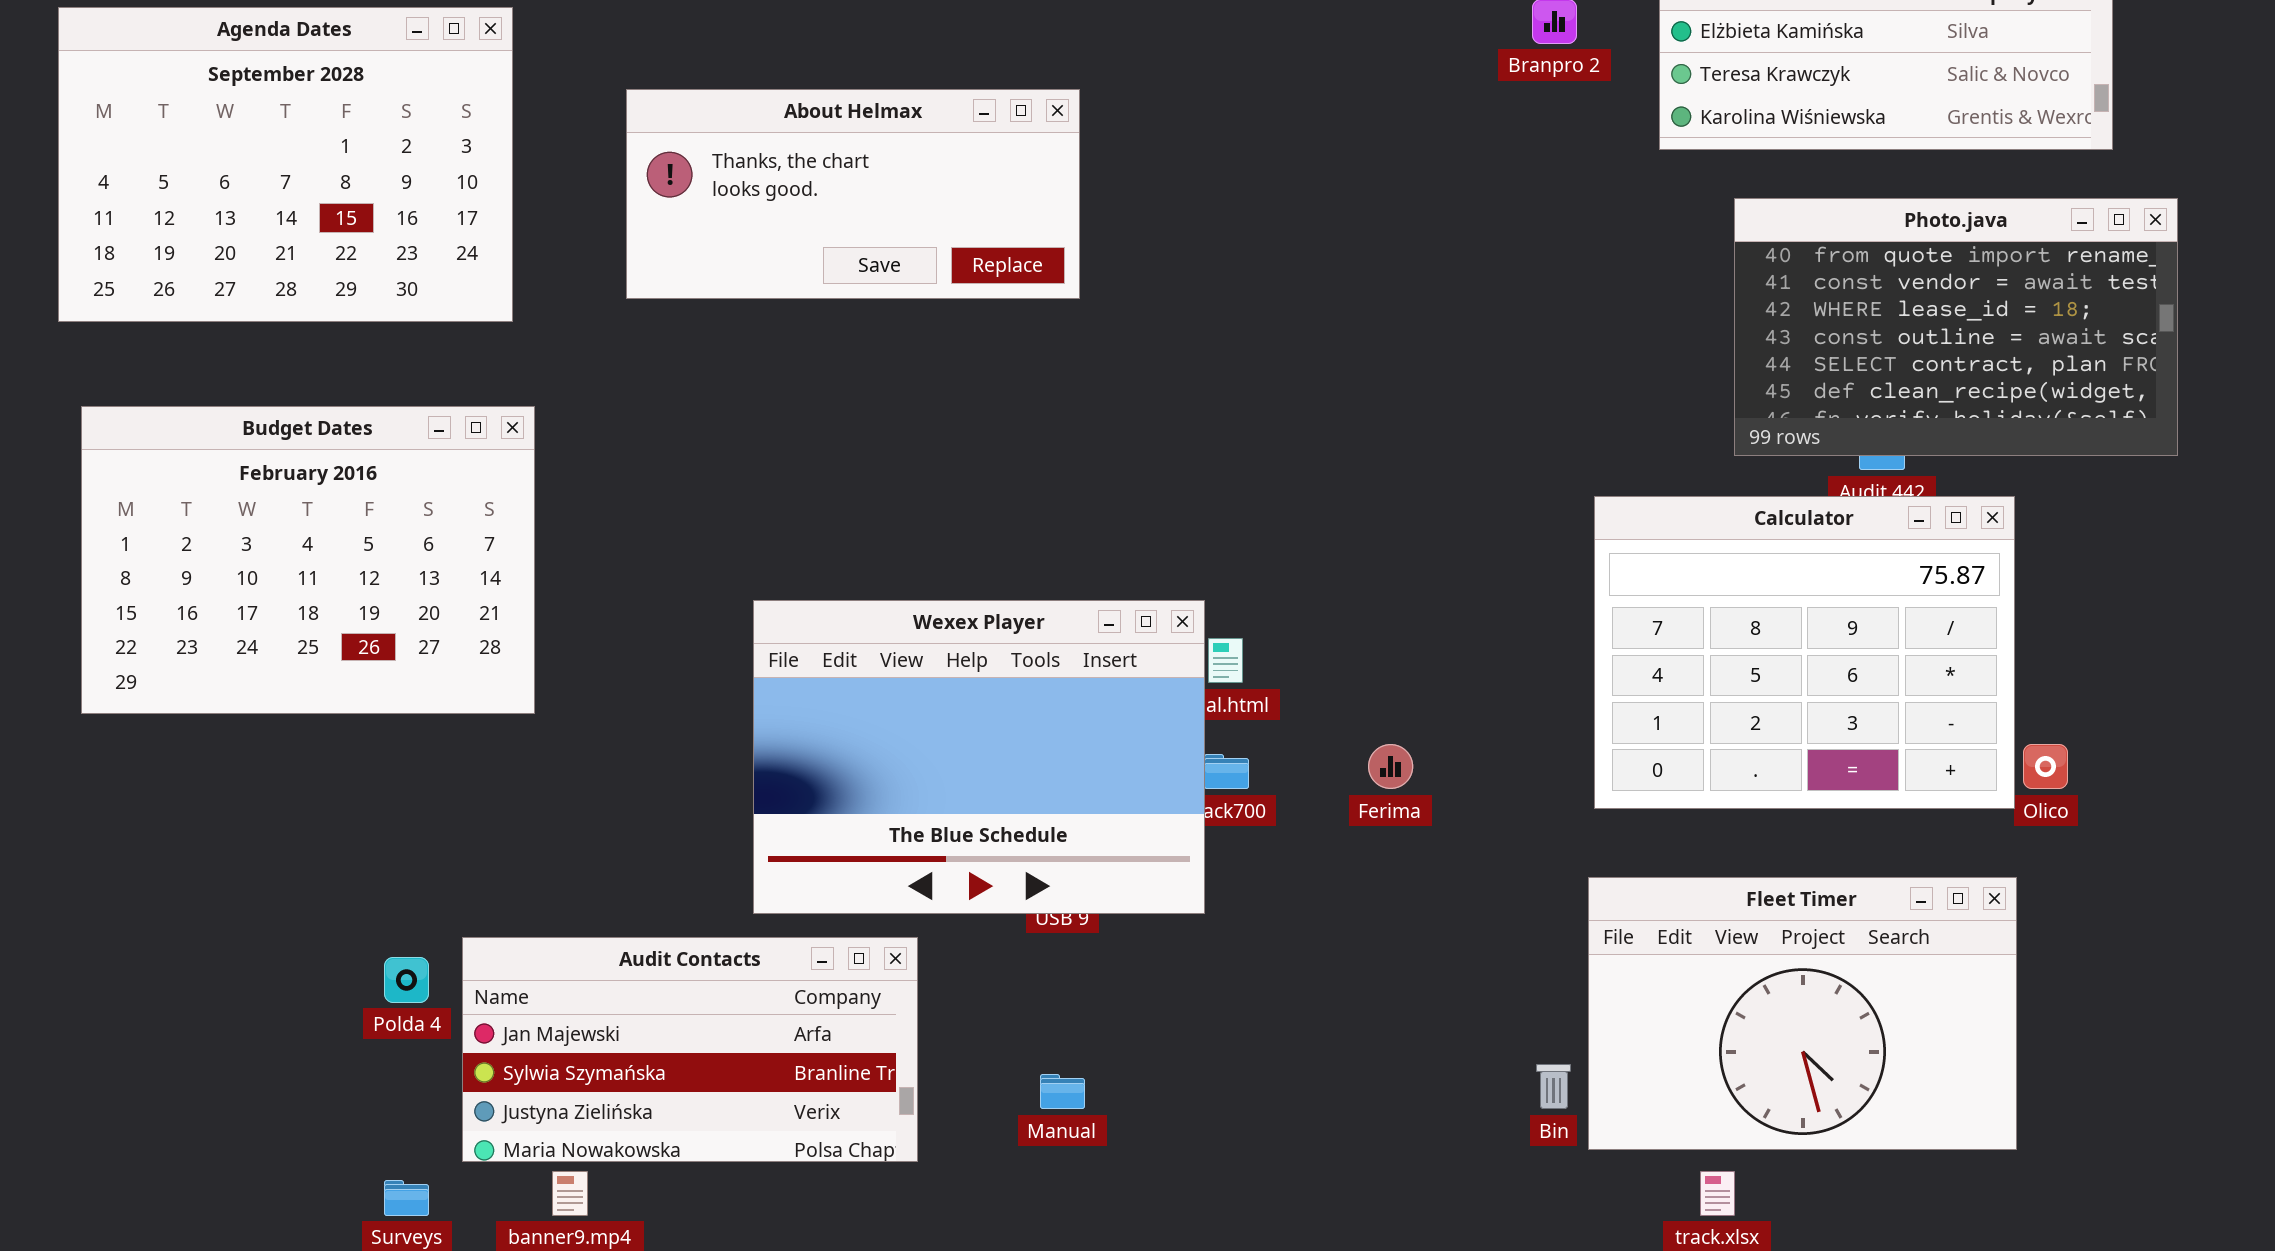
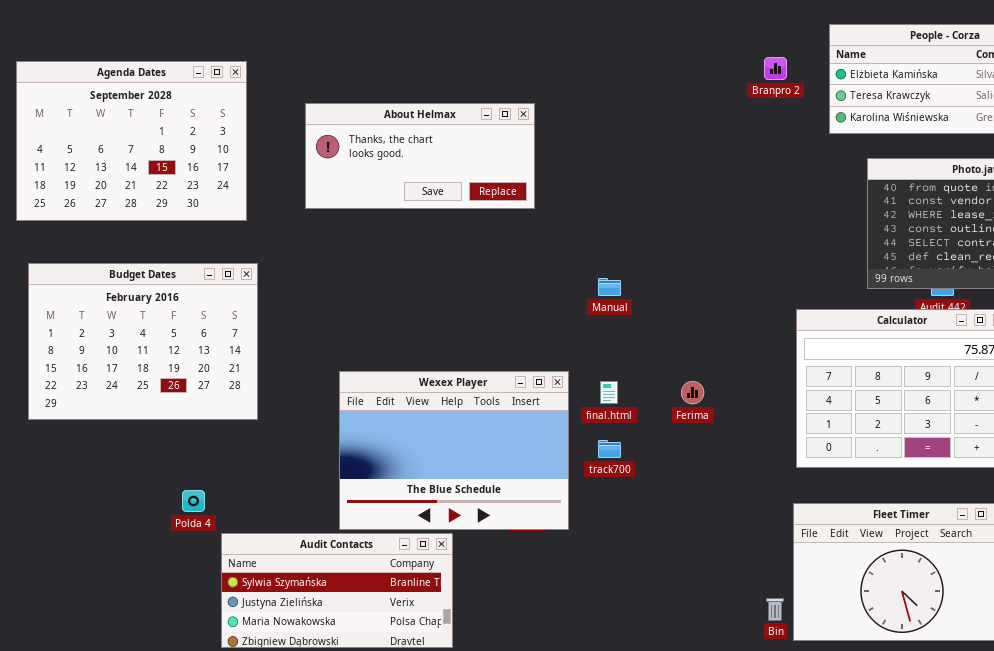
Wexex Player: [753,600,1205,914] -> [339,371,569,530], moved
Ferima: [1368,744,1413,789] -> [681,381,704,404], moved
Audit Contacts: [462,937,918,1162] -> [221,533,453,648], scrolled down 1 row
Polda 4: [384,957,429,1003] -> [182,490,205,512], moved
Manual: [1040,1074,1085,1109] -> [598,278,621,296], moved

